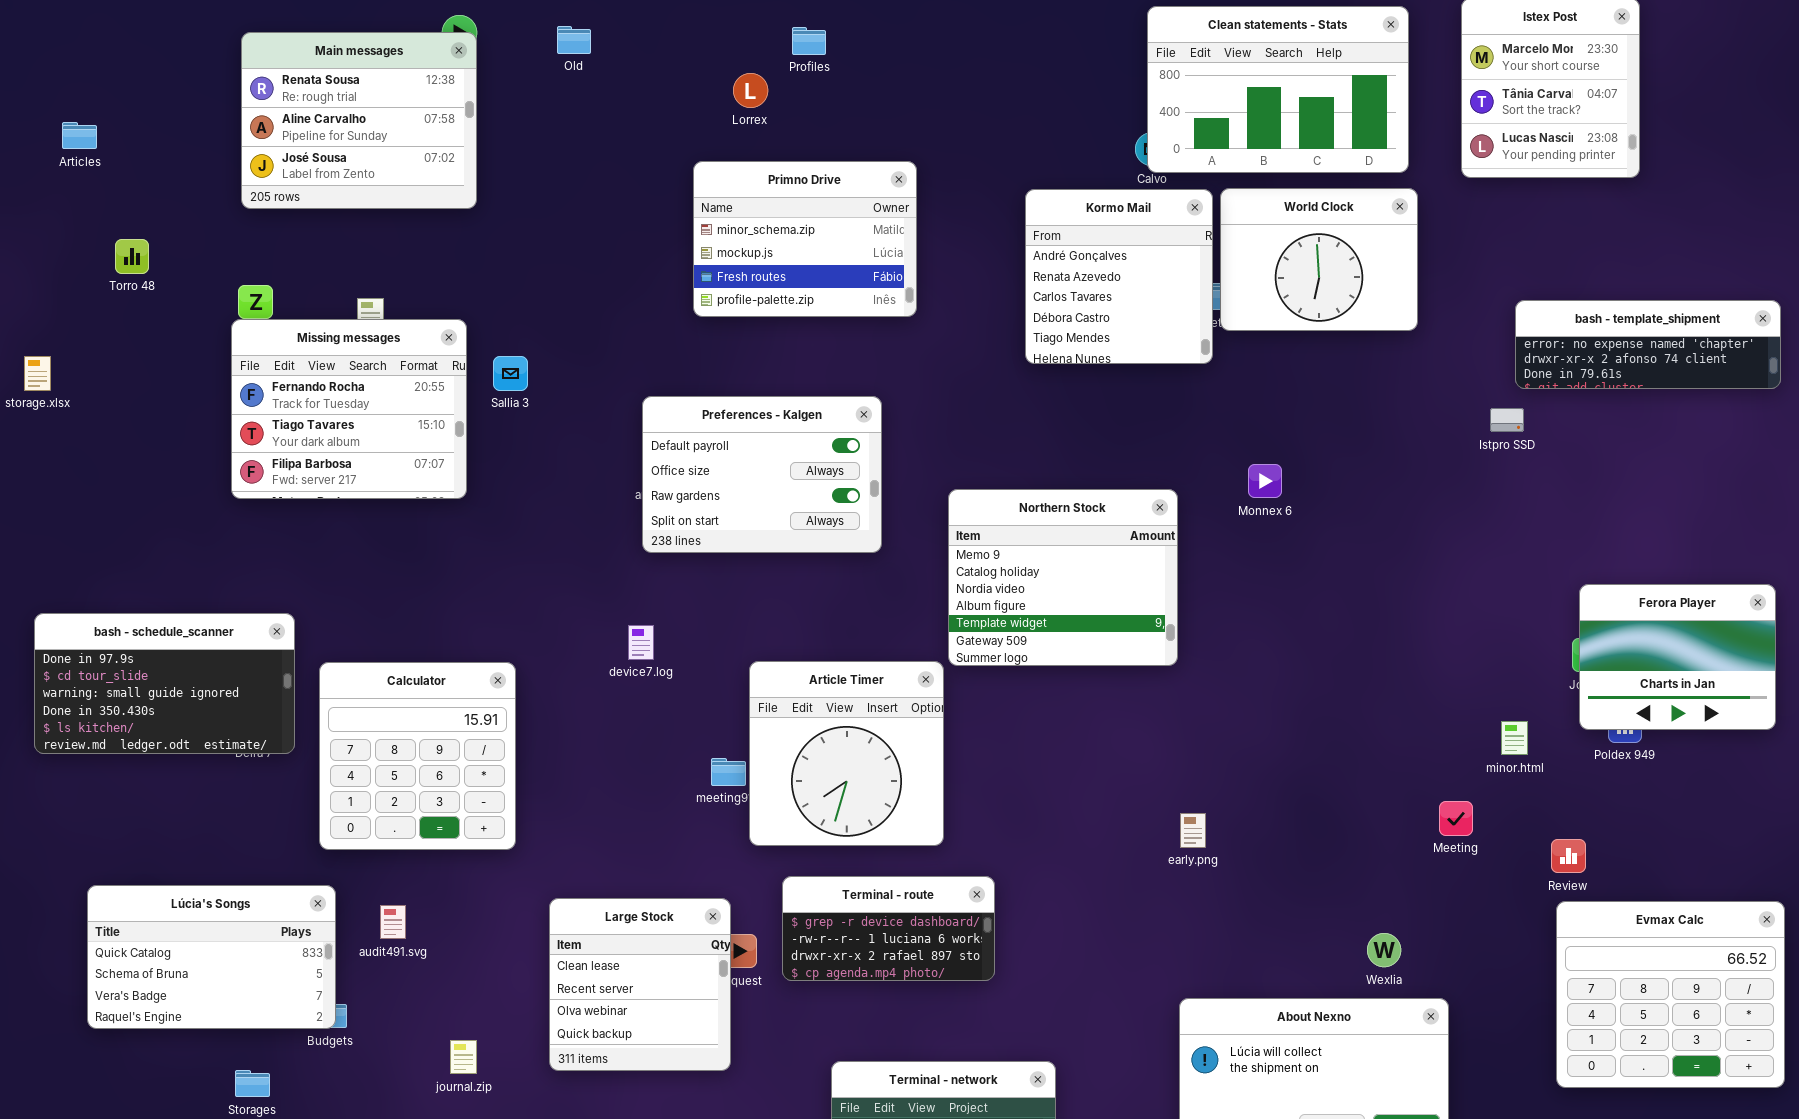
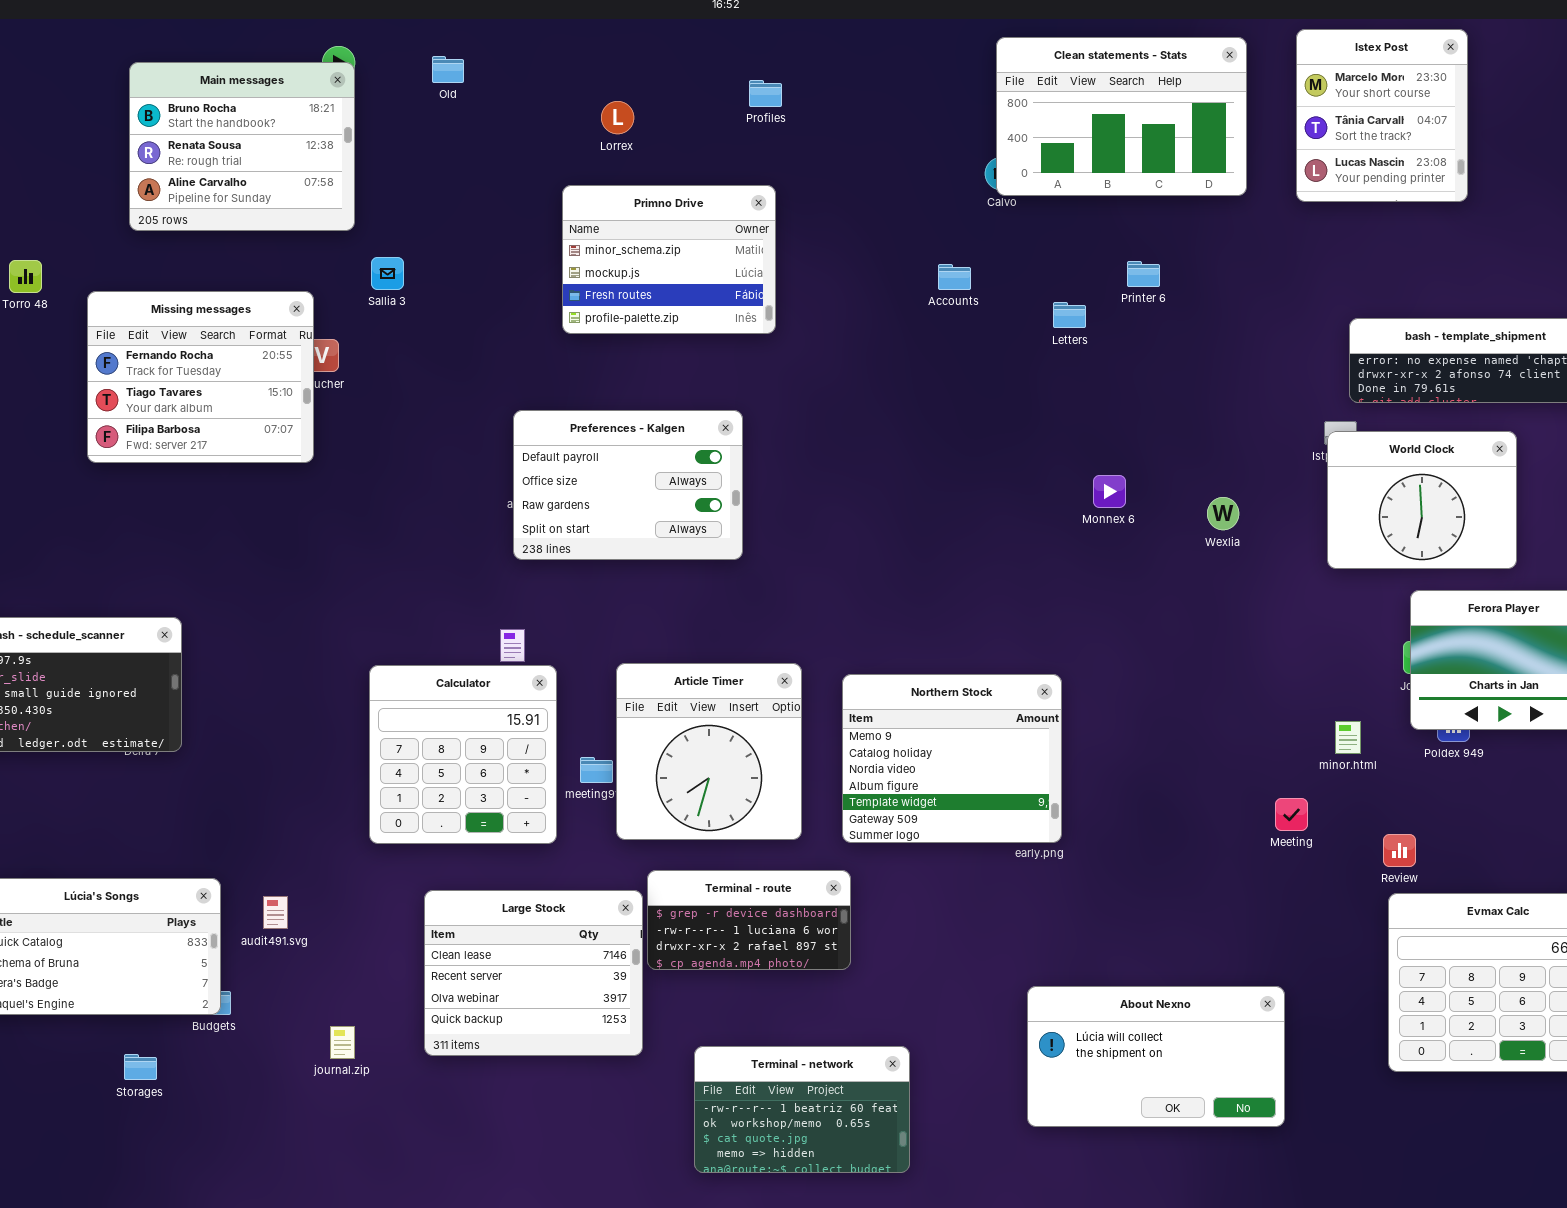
Profiles: [792,27,826,55] -> [749,80,782,107], moved
Main messages: [241,32,477,209] -> [129,62,355,231], scrolled up 1 row
World Clock: [1220,188,1418,331] -> [1327,431,1517,569], moved
Kormo Mail: [1025,189,1213,364] -> none, closed
Missing messages: [231,319,467,499] -> [87,291,314,463], moved
Sallia 3: [493,356,528,391] -> [371,257,404,290], moved
Northern Stock: [948,489,1178,666] -> [842,674,1062,843], moved
Calculator: [319,662,516,850] -> [369,665,557,844], moved
Large Stock: [549,898,731,1071] -> [424,890,643,1056], resized
Wexlia: [1367,933,1401,967] -> [1207,497,1239,530], moved

